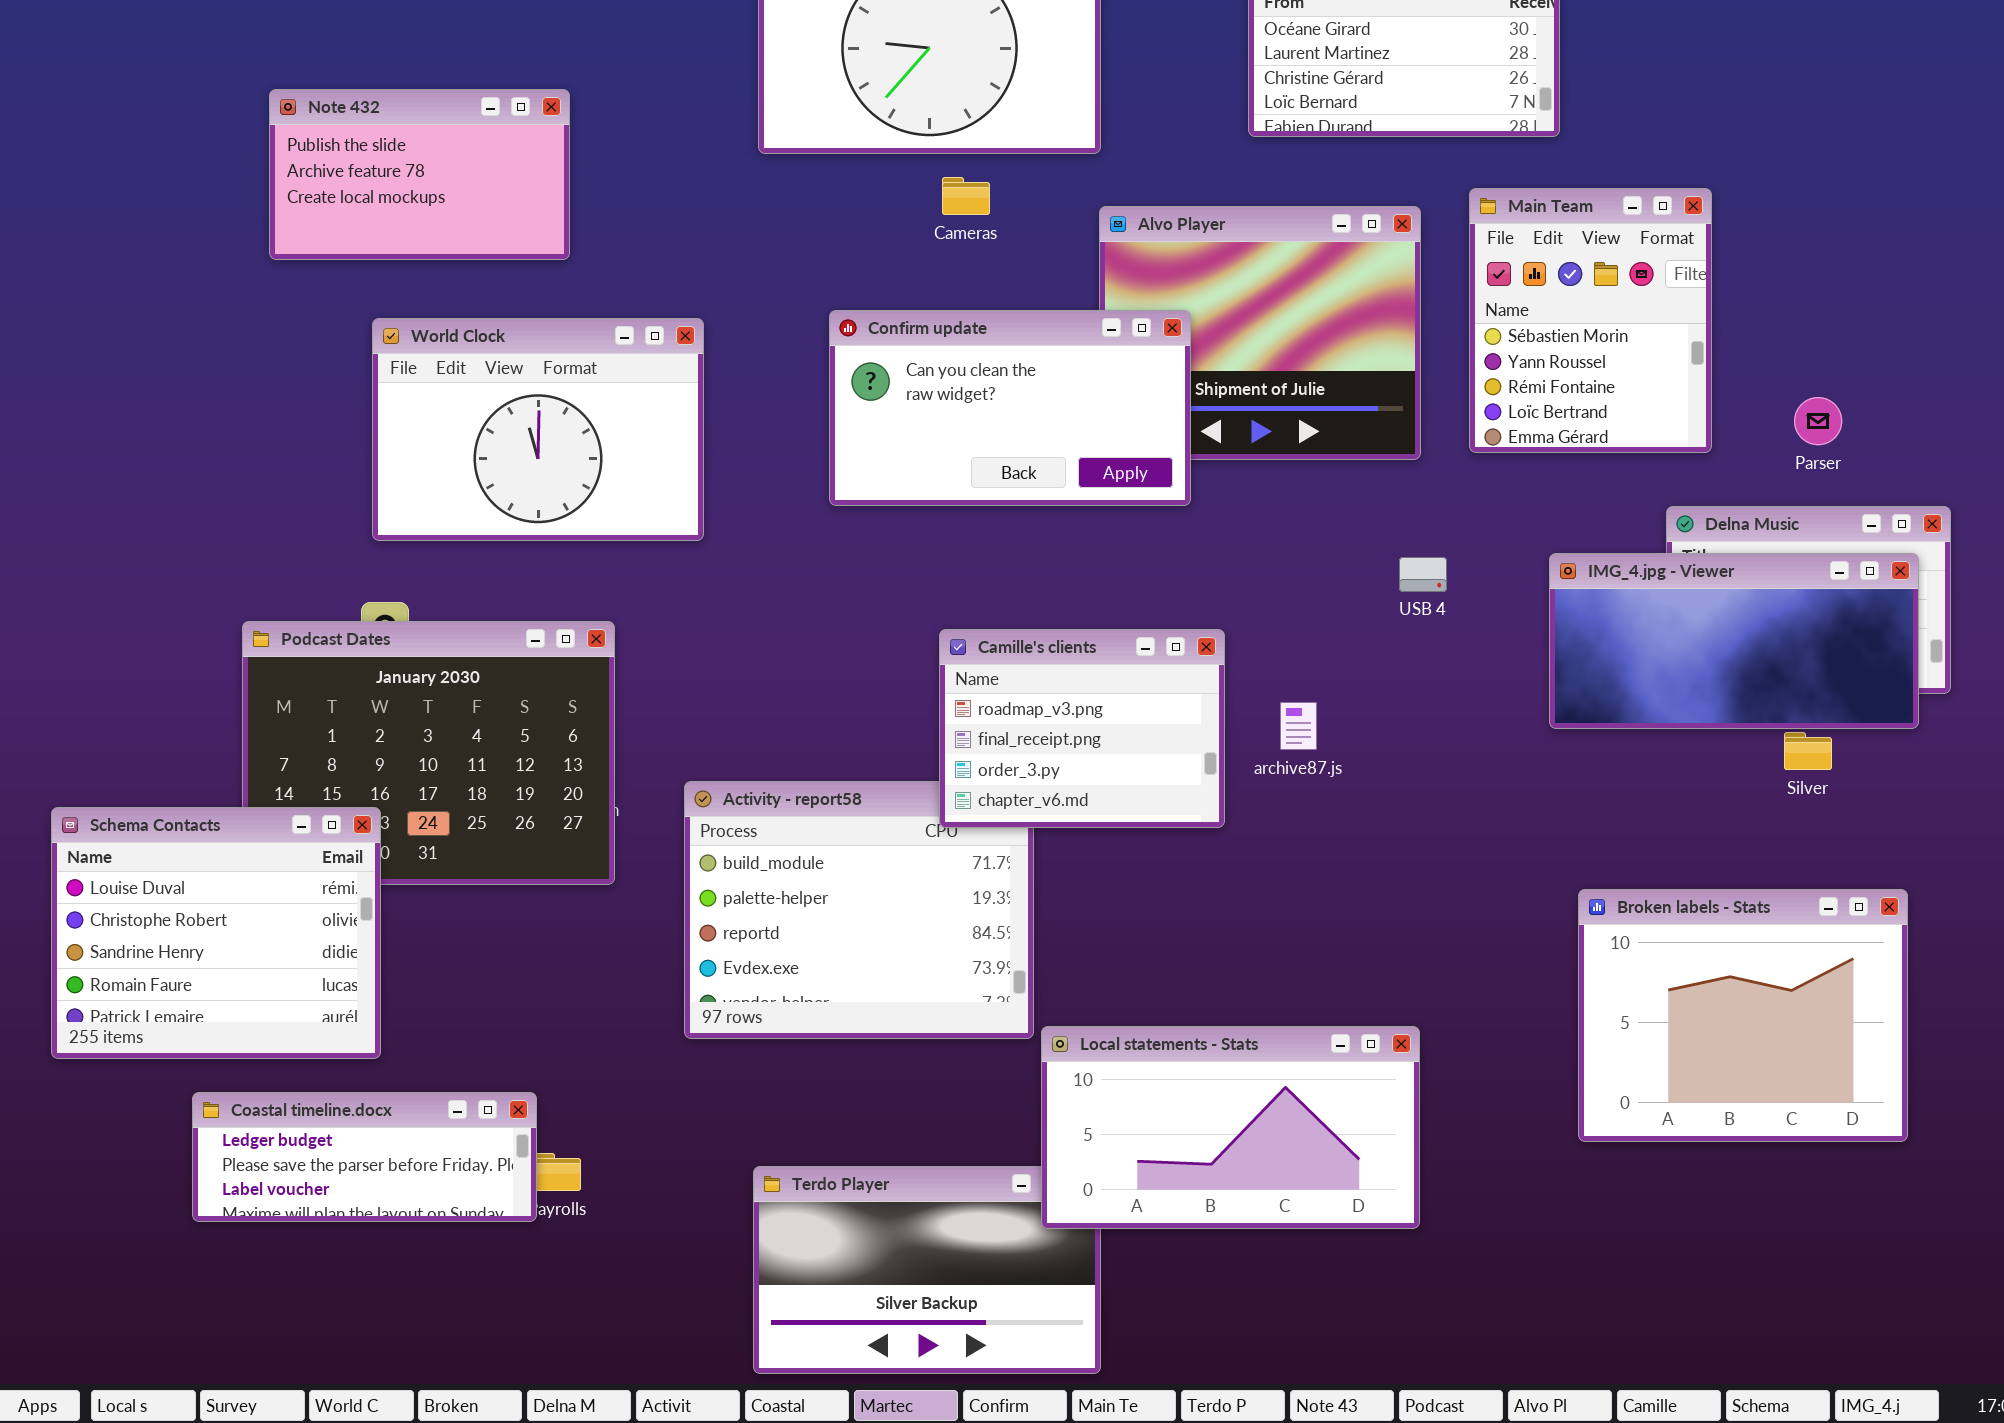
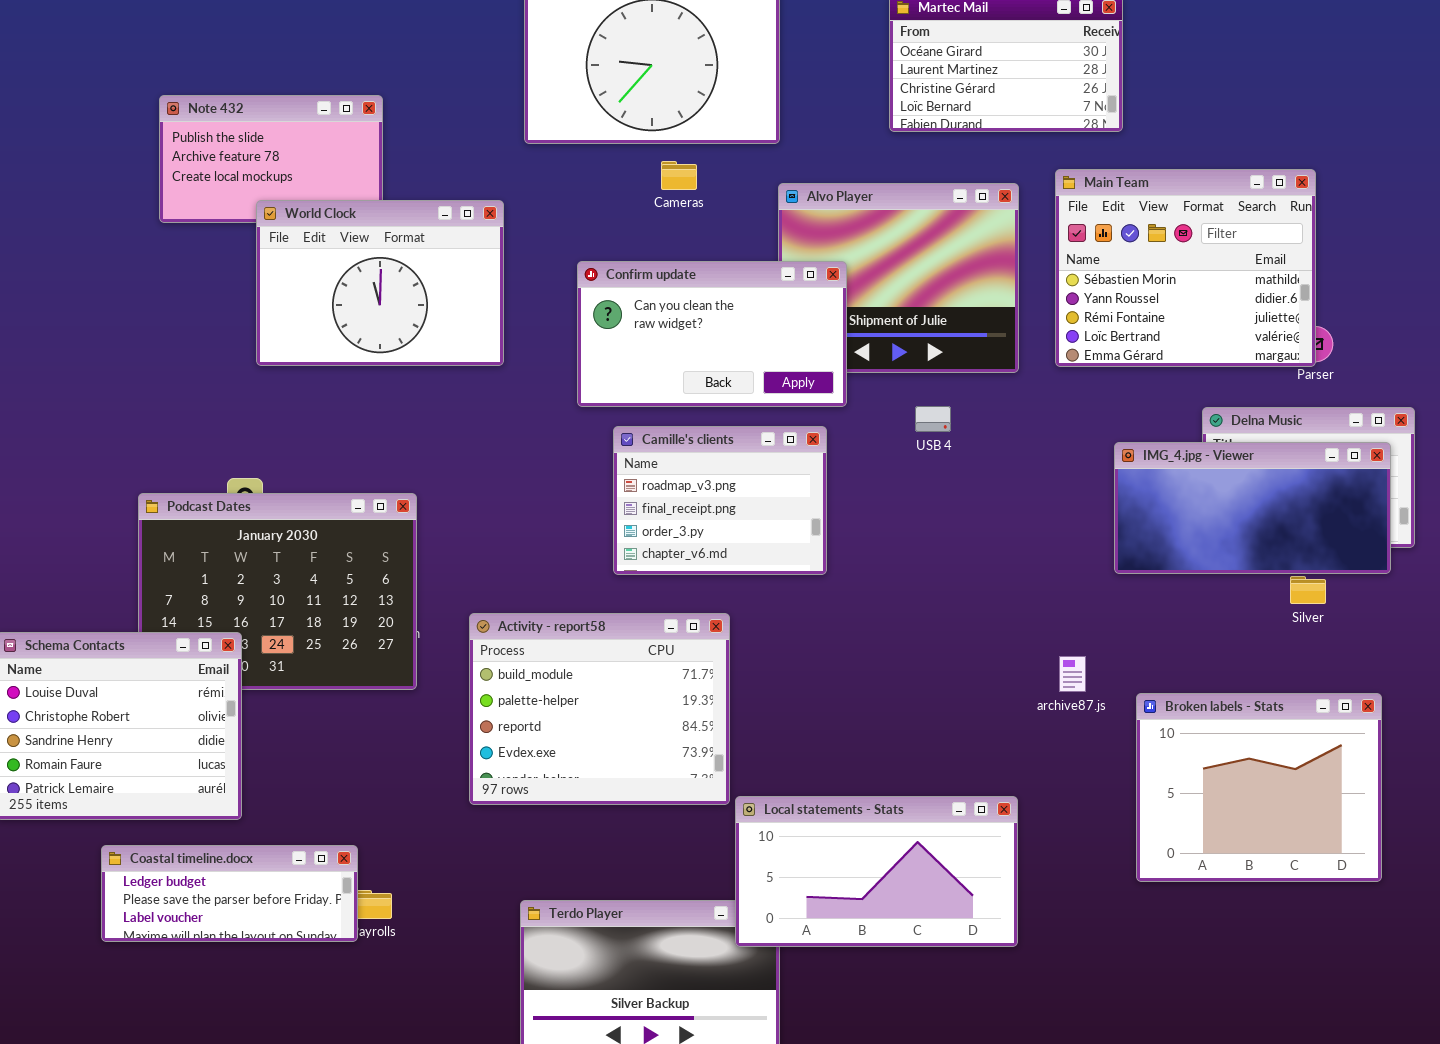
Main Team: [1469,188,1712,453] -> [1055,169,1316,367], resized
World Clock: [372,318,704,541] -> [256,200,504,366], moved
USB 4: [1399,557,1447,592] -> [915,406,951,432], moved
Camille's clients: [939,629,1225,828] -> [613,426,827,575], moved
archive87.js: [1280,702,1317,750] -> [1059,656,1086,692], moved

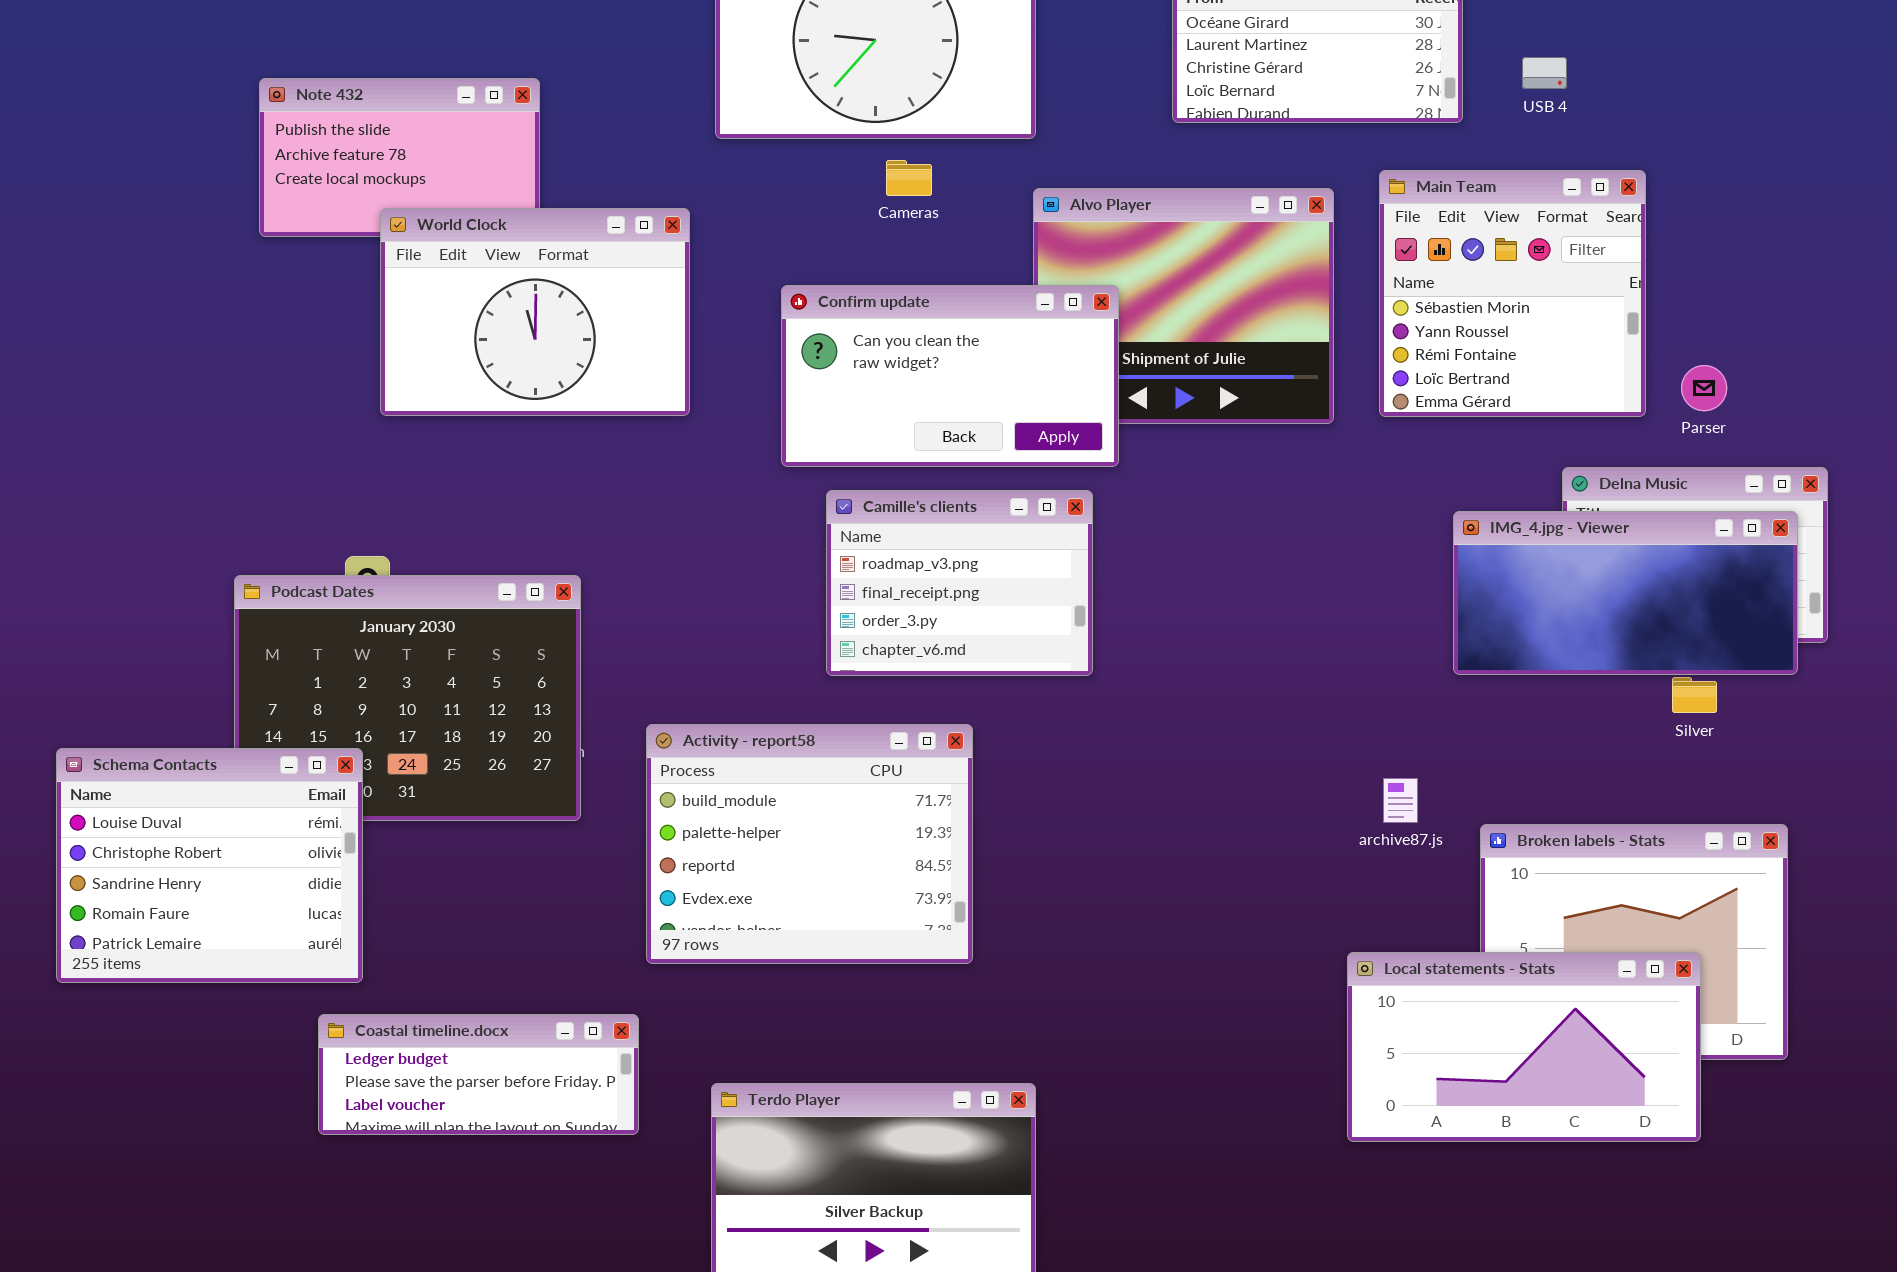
Main Team: [1055,169,1316,367] -> [1379,170,1646,417], resized
USB 4: [915,406,951,432] -> [1522,57,1567,89], moved
Local statements - Stats: [735,796,1018,947] -> [1347,952,1701,1142], moved
Coastal timeline.docx: [101,845,358,942] -> [318,1014,639,1135], moved

